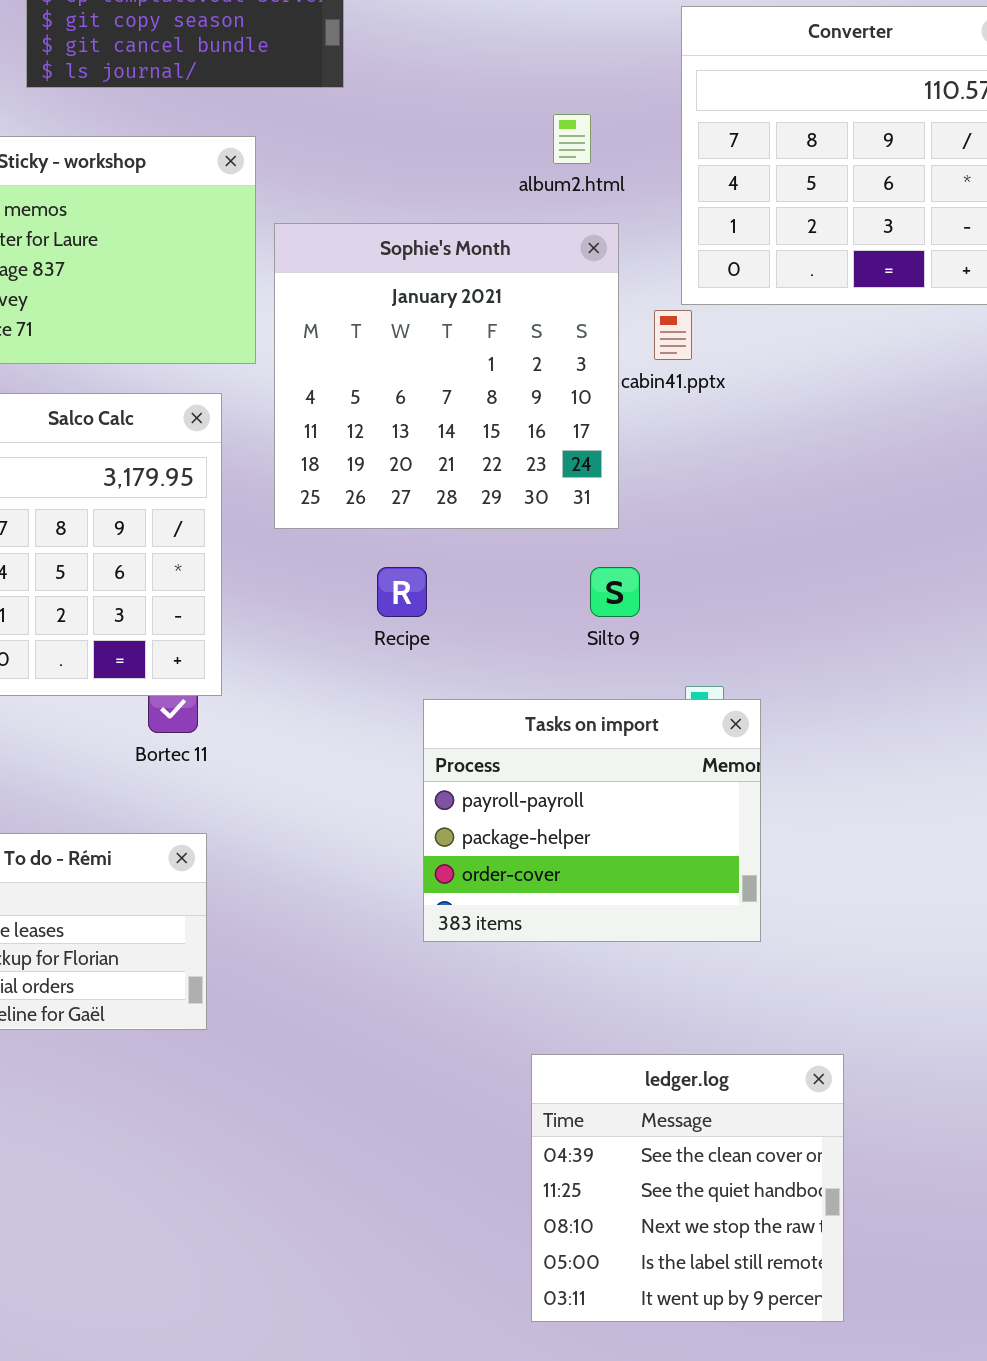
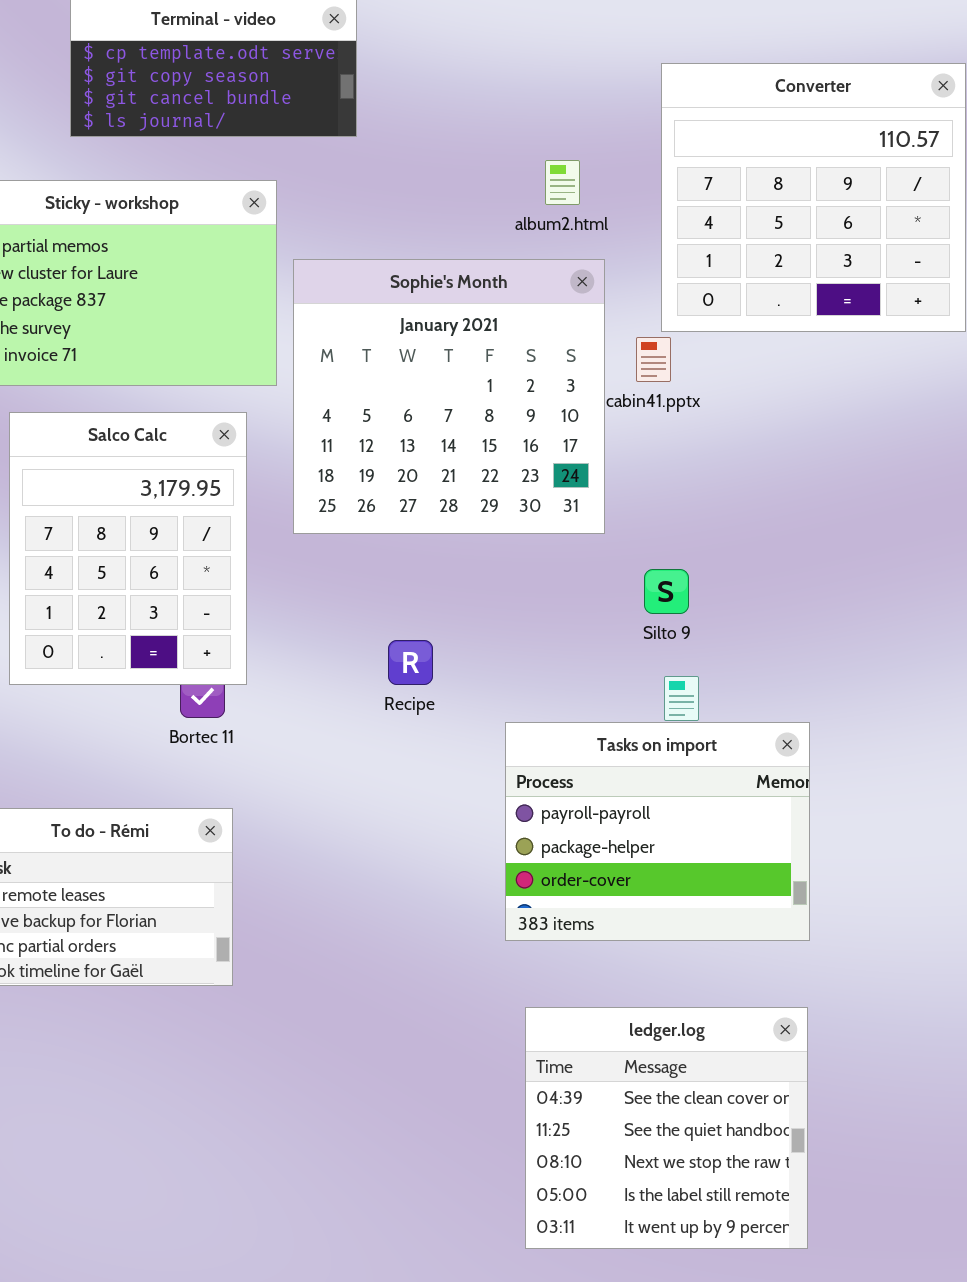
Recipe: [377,567,427,617] -> [388,640,433,685], moved
Silto 9: [590,567,640,617] -> [644,569,689,614], moved
Tasks on import: [423,699,761,942] -> [505,722,810,941], moved

